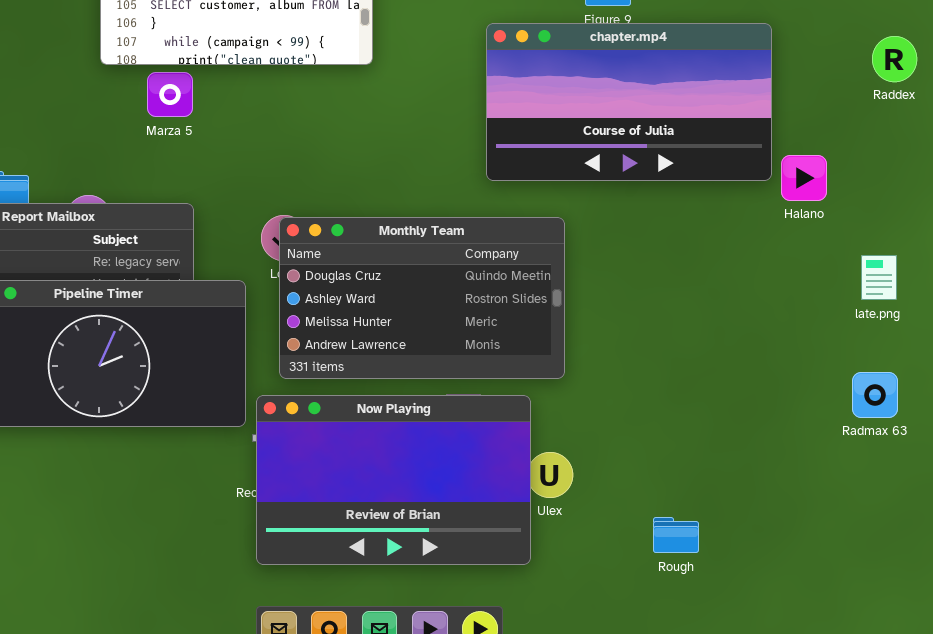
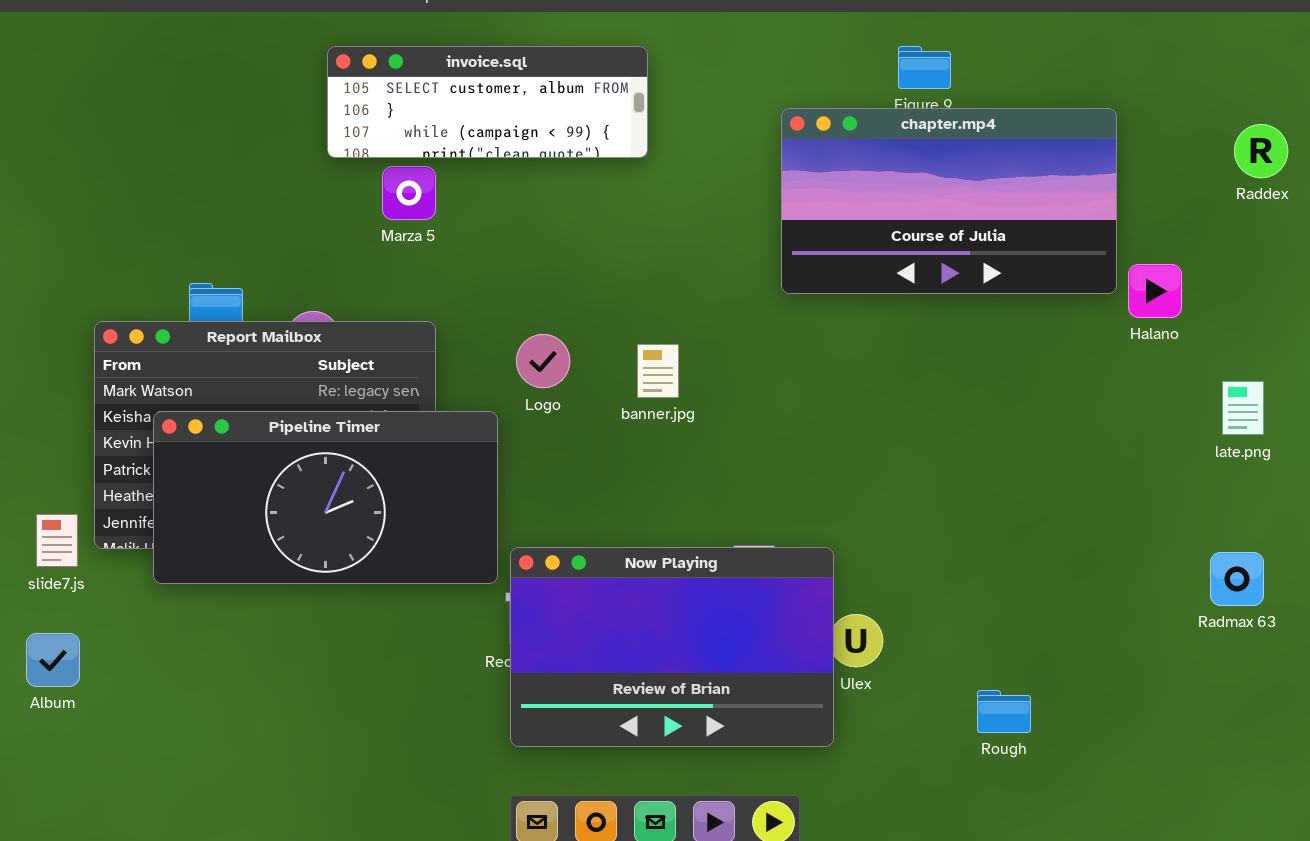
Monthly Team: [279,217,565,379] -> none, closed
Radmax 63: [852,372,898,418] -> [1210,552,1264,606], moved

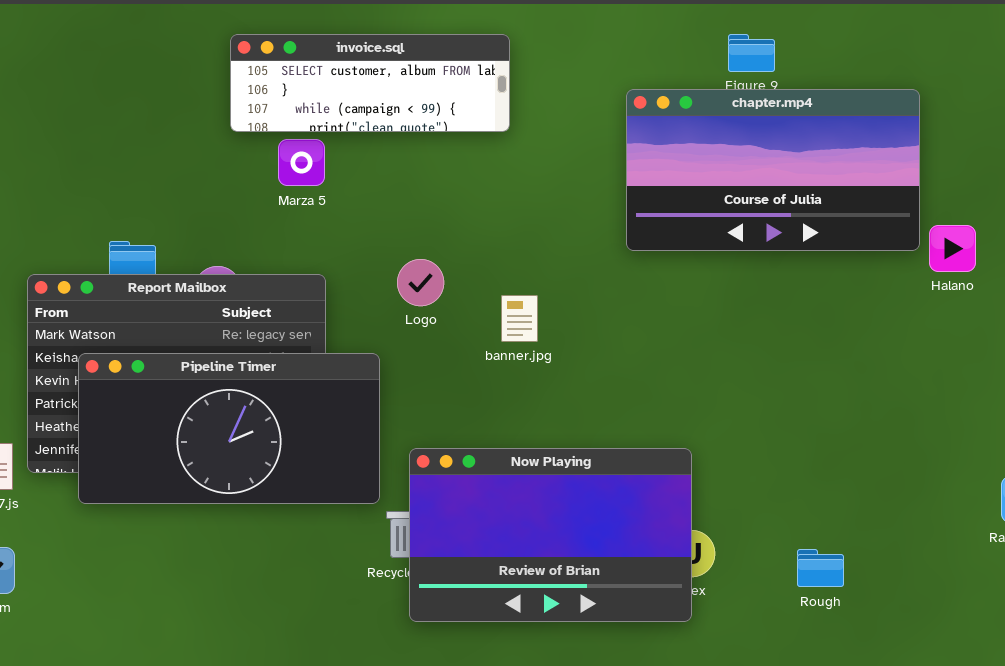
Logo: [516,334,570,388] -> [397,259,444,306], moved
Now Playing: [510,547,834,747] -> [409,448,692,622], moved
Rough: [977,690,1031,733] -> [797,549,844,587], moved

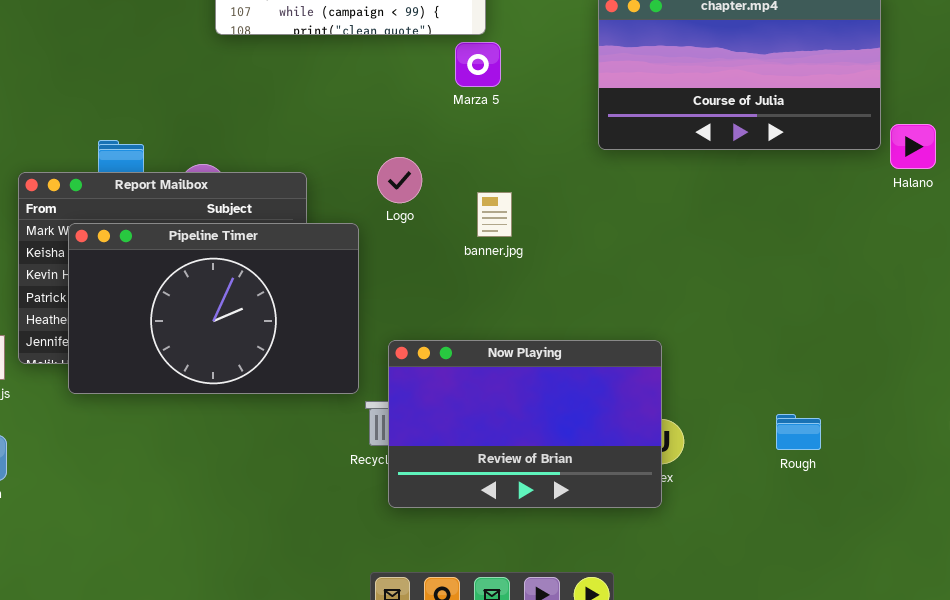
Marza 5: [278,139,325,186] -> [455,42,501,87], moved
Pipeline Timer: [78,353,380,504] -> [68,223,359,394], resized
Rough: [797,549,844,587] -> [776,414,821,450], moved

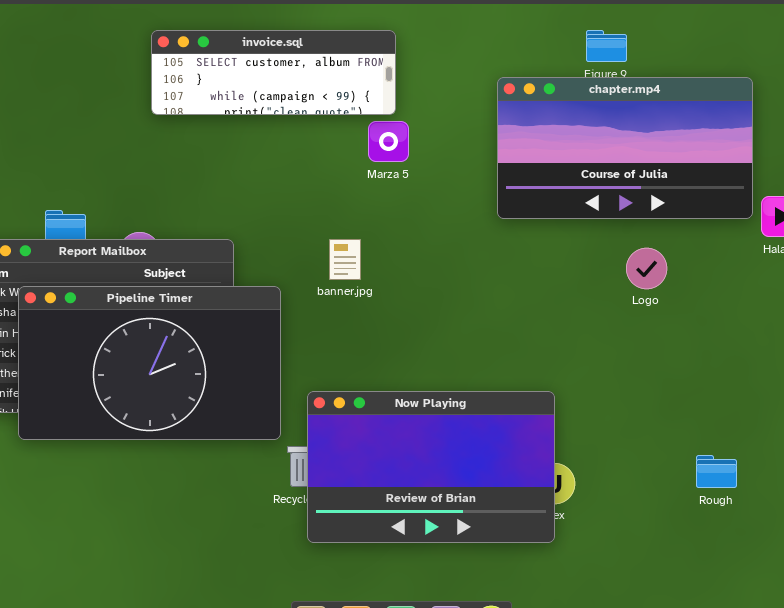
Logo: [377,157,422,203] -> [626,248,667,289], moved
banner.jpg: [477,192,512,237] -> [329,239,361,280], moved
Rough: [776,414,821,450] -> [696,455,737,488], moved

